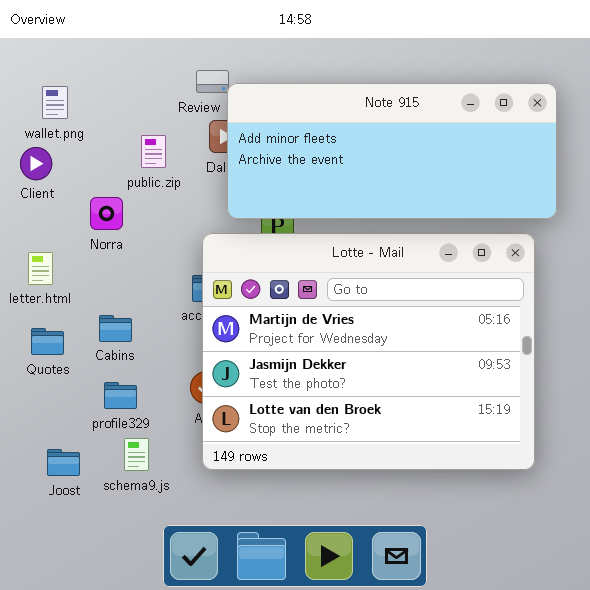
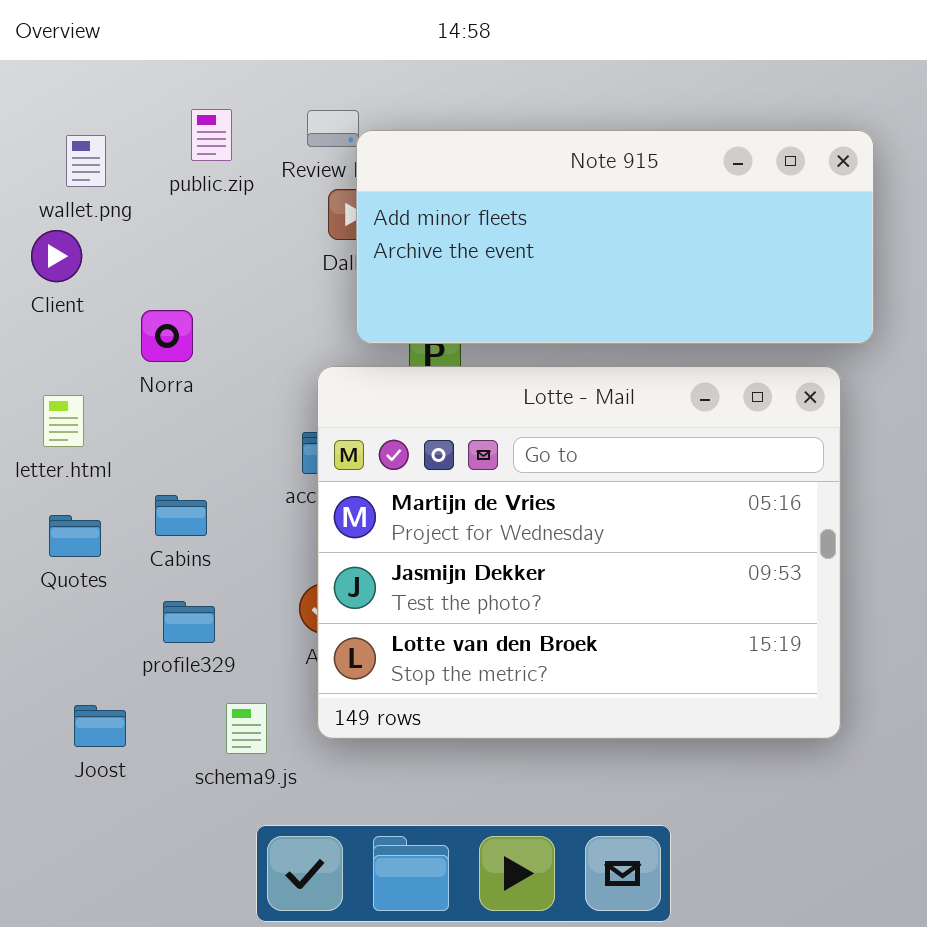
public.zip: [141,135,166,168] -> [191,109,232,161], moved
schema9.js: [124,438,149,471] -> [226,703,267,754], moved

